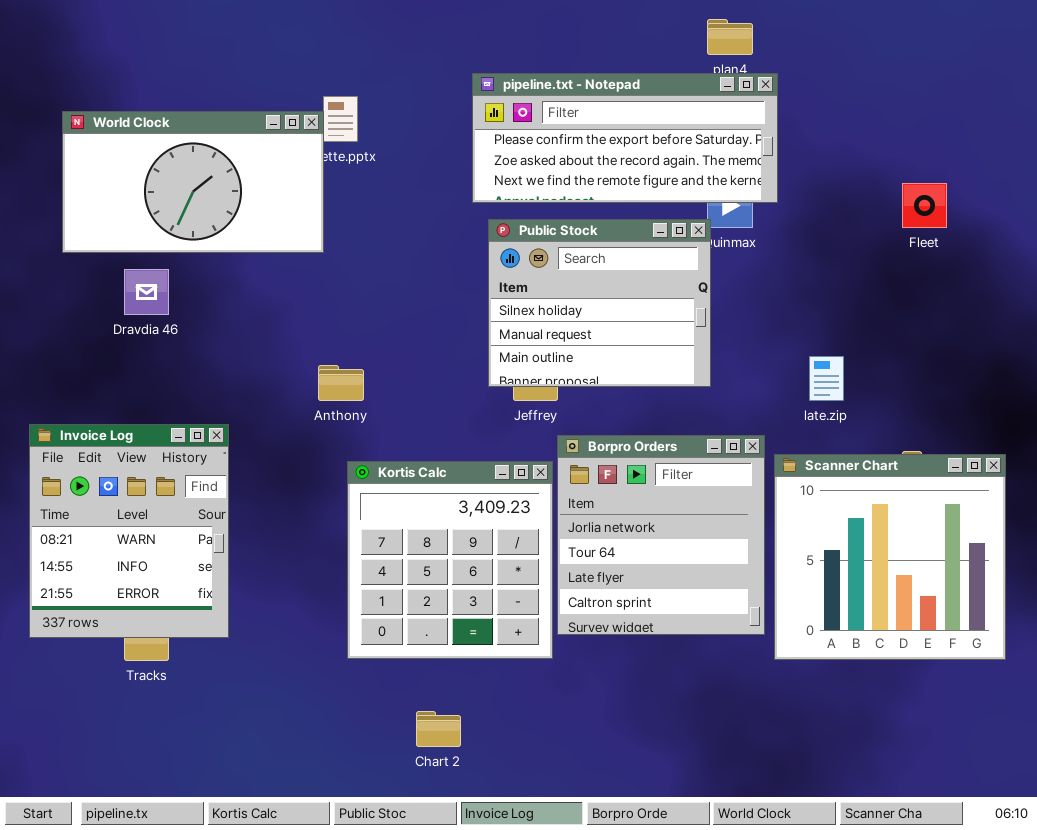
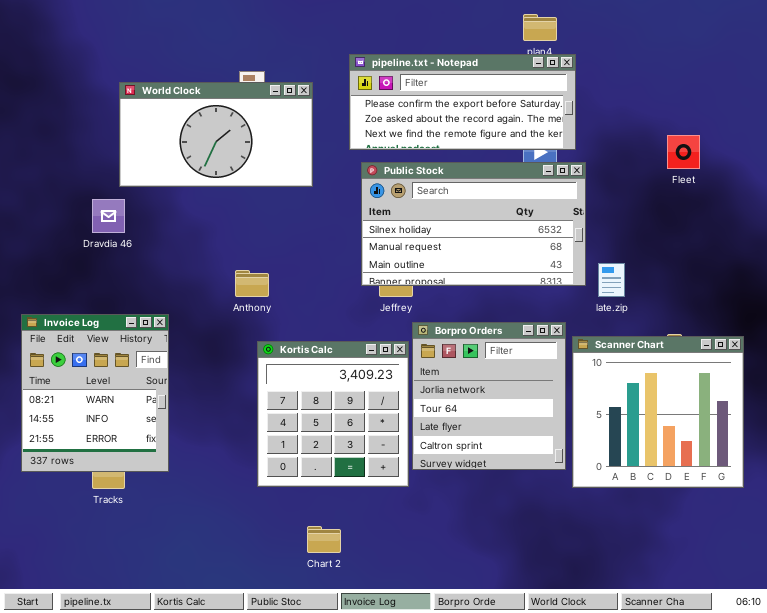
World Clock: [62,111,324,253] -> [119,82,313,187], moved
Public Stock: [488,219,711,387] -> [361,162,586,286], resized

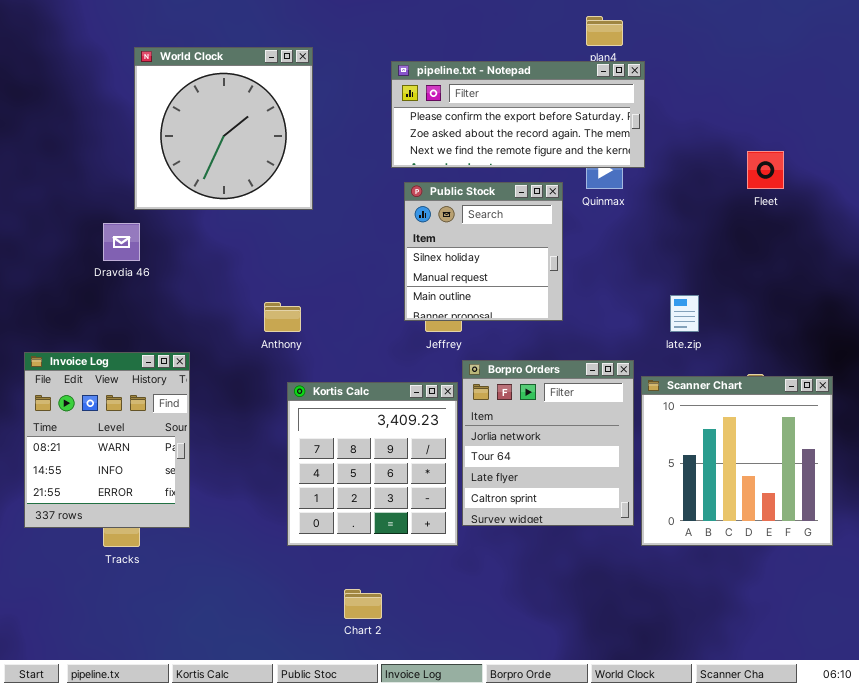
World Clock: [119,82,313,187] -> [134,47,313,210], resized
Public Stock: [361,162,586,286] -> [404,182,563,321], resized

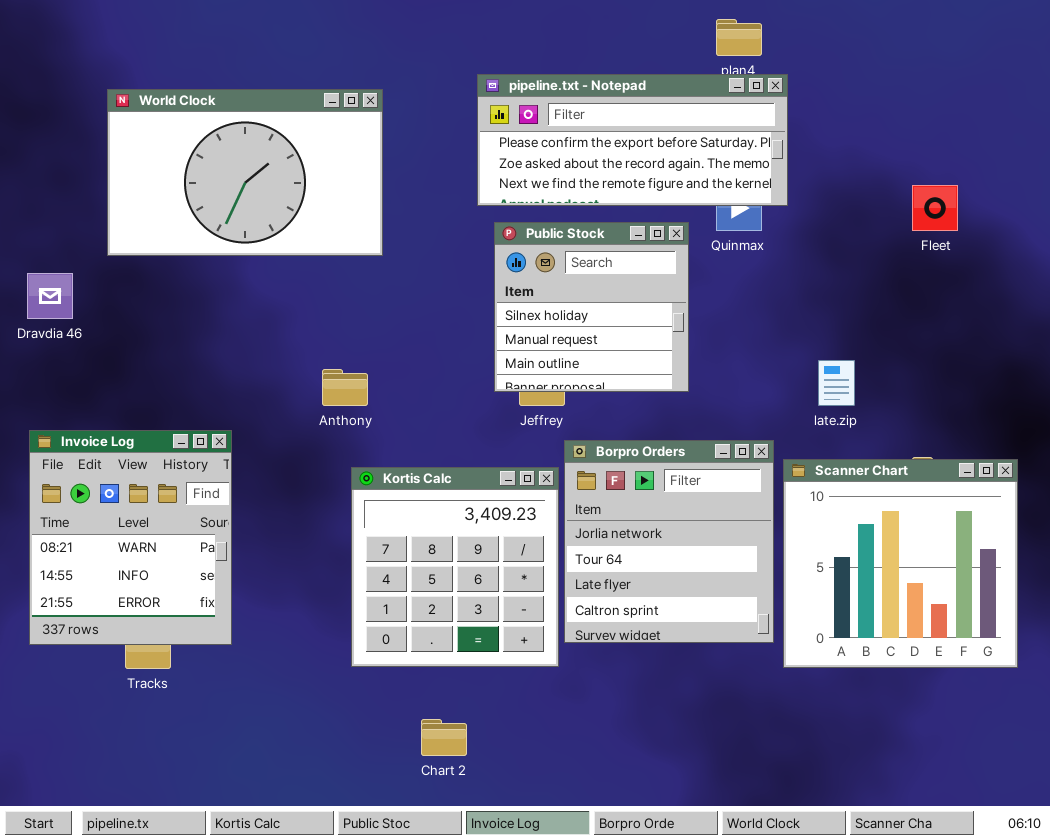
World Clock: [134,47,313,210] -> [107,89,383,256], resized
Dravdia 46: [103,223,140,261] -> [27,273,73,319], moved

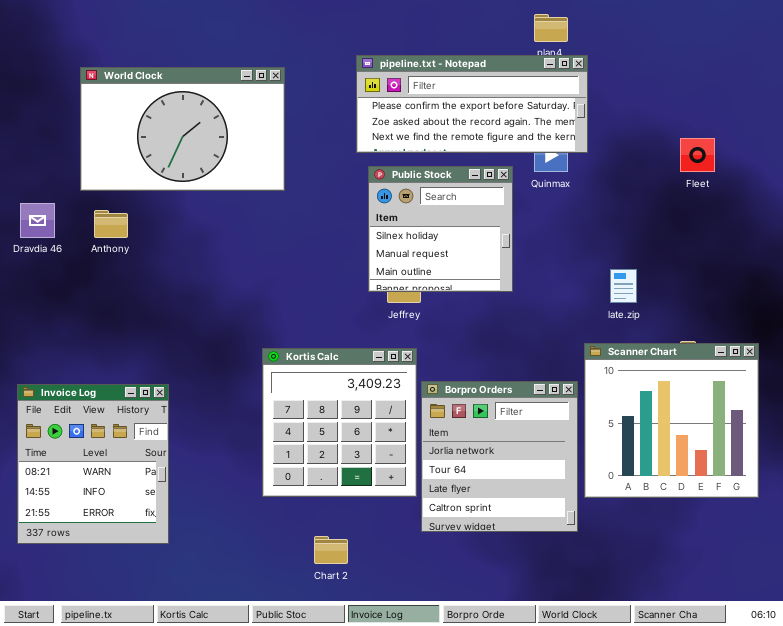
Anthony: [322,369,368,406] -> [94,210,128,238], moved
Invoice Log: [29,430,232,645] -> [17,384,169,544], moved
Borpro Orders: [564,440,774,643] -> [421,381,578,532], moved

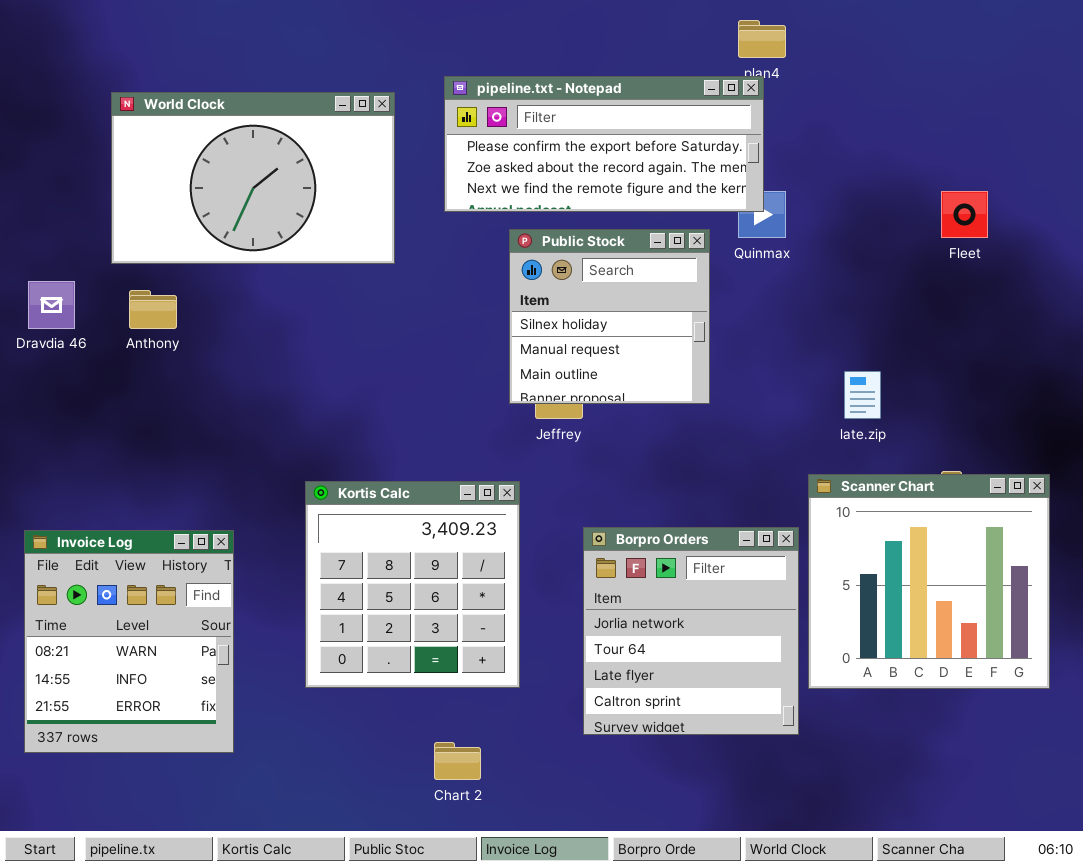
pipeline.txt - Notepad: [356,55,588,153] -> [444,76,764,212], moved
Kortis Calc: [262,348,417,497] -> [305,481,520,688], moved

